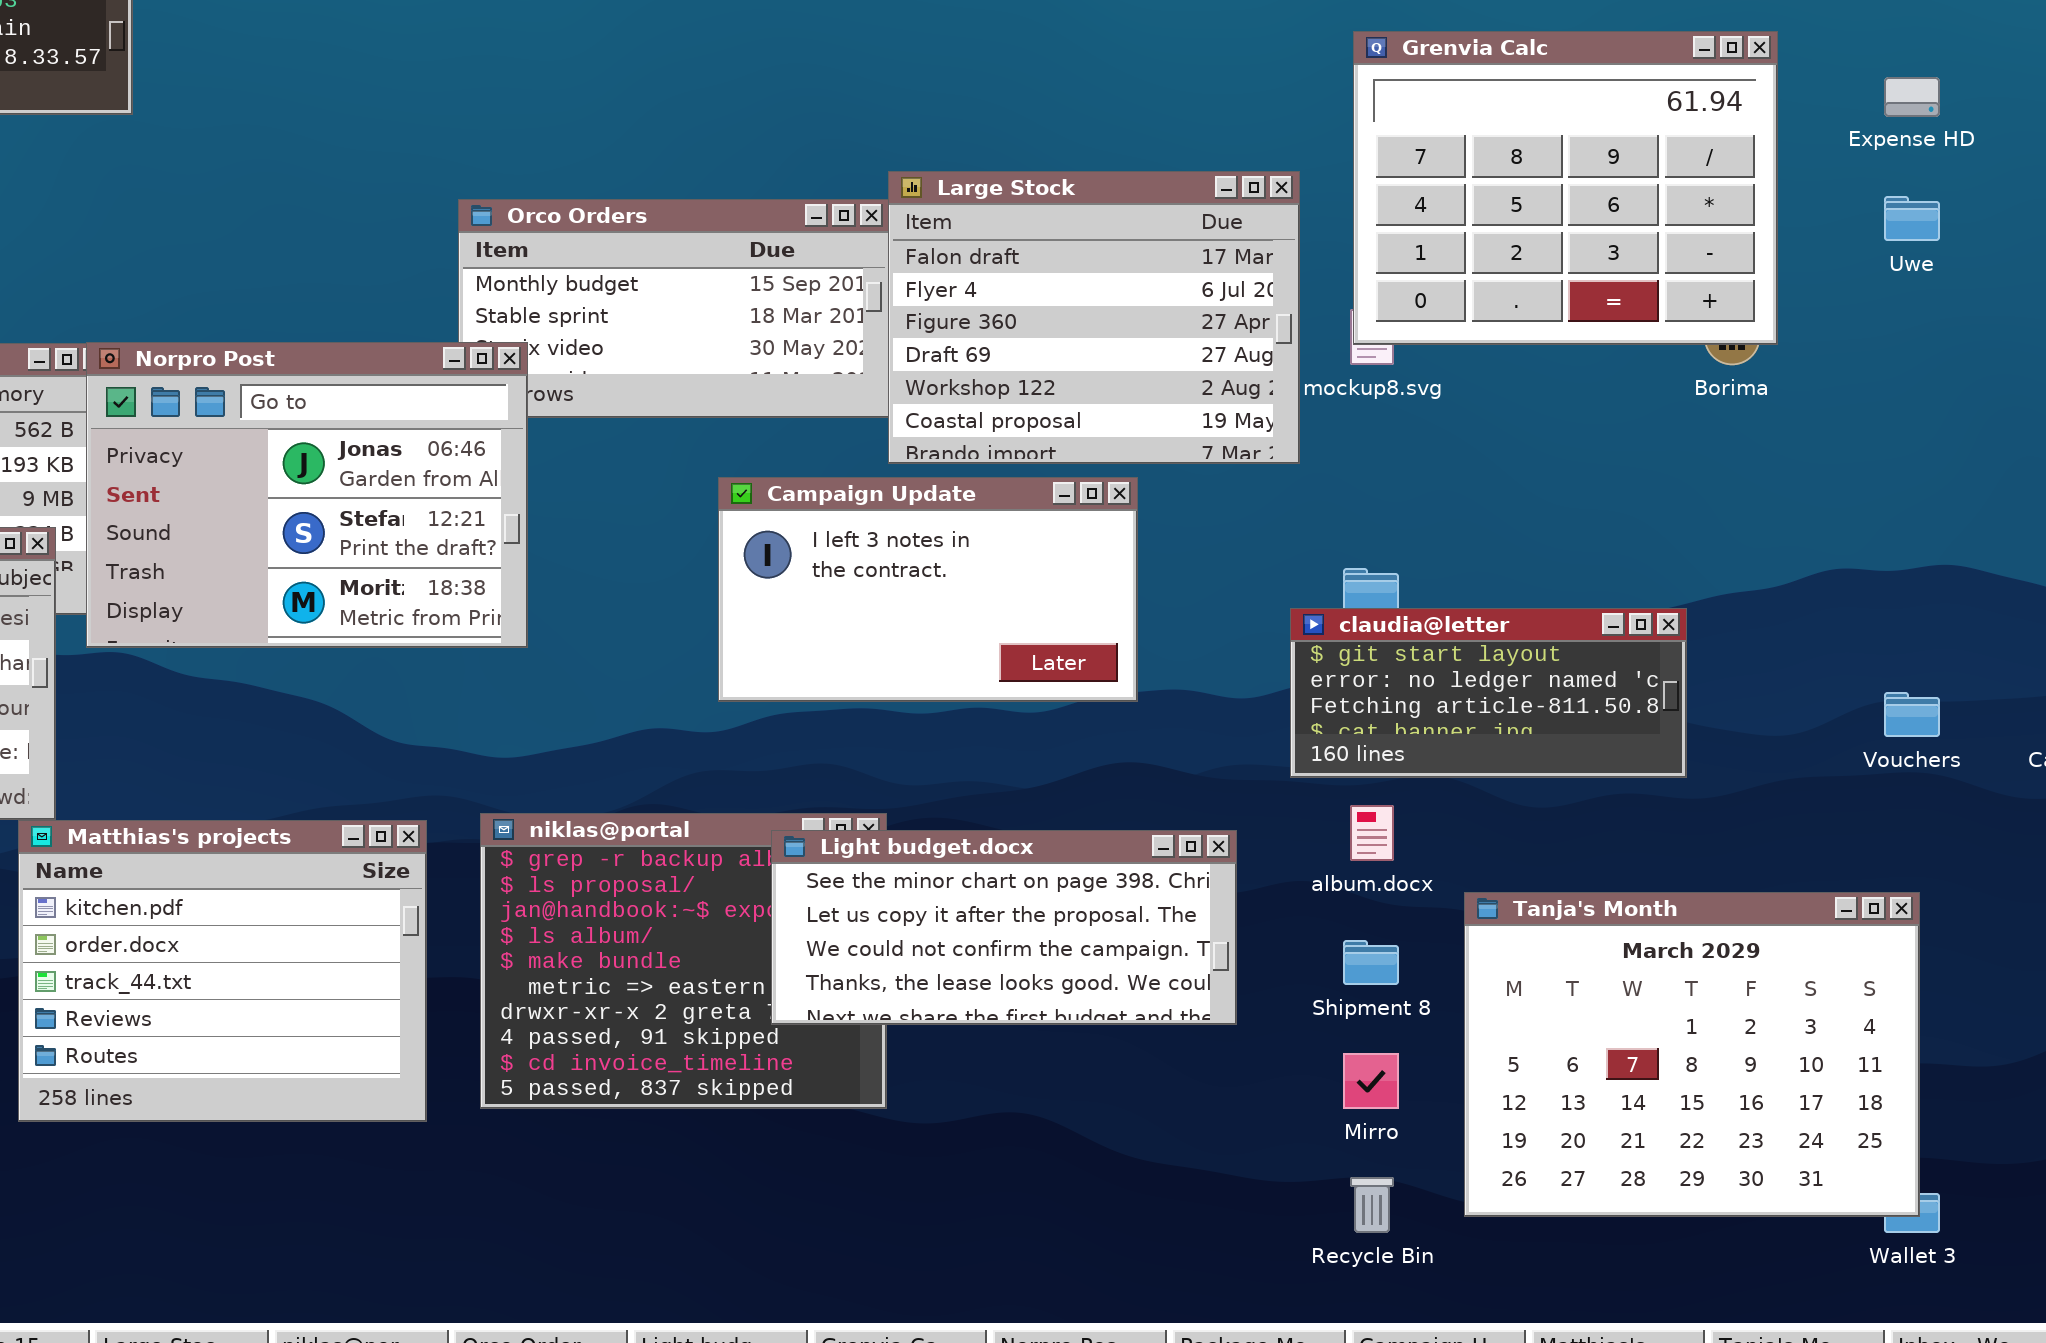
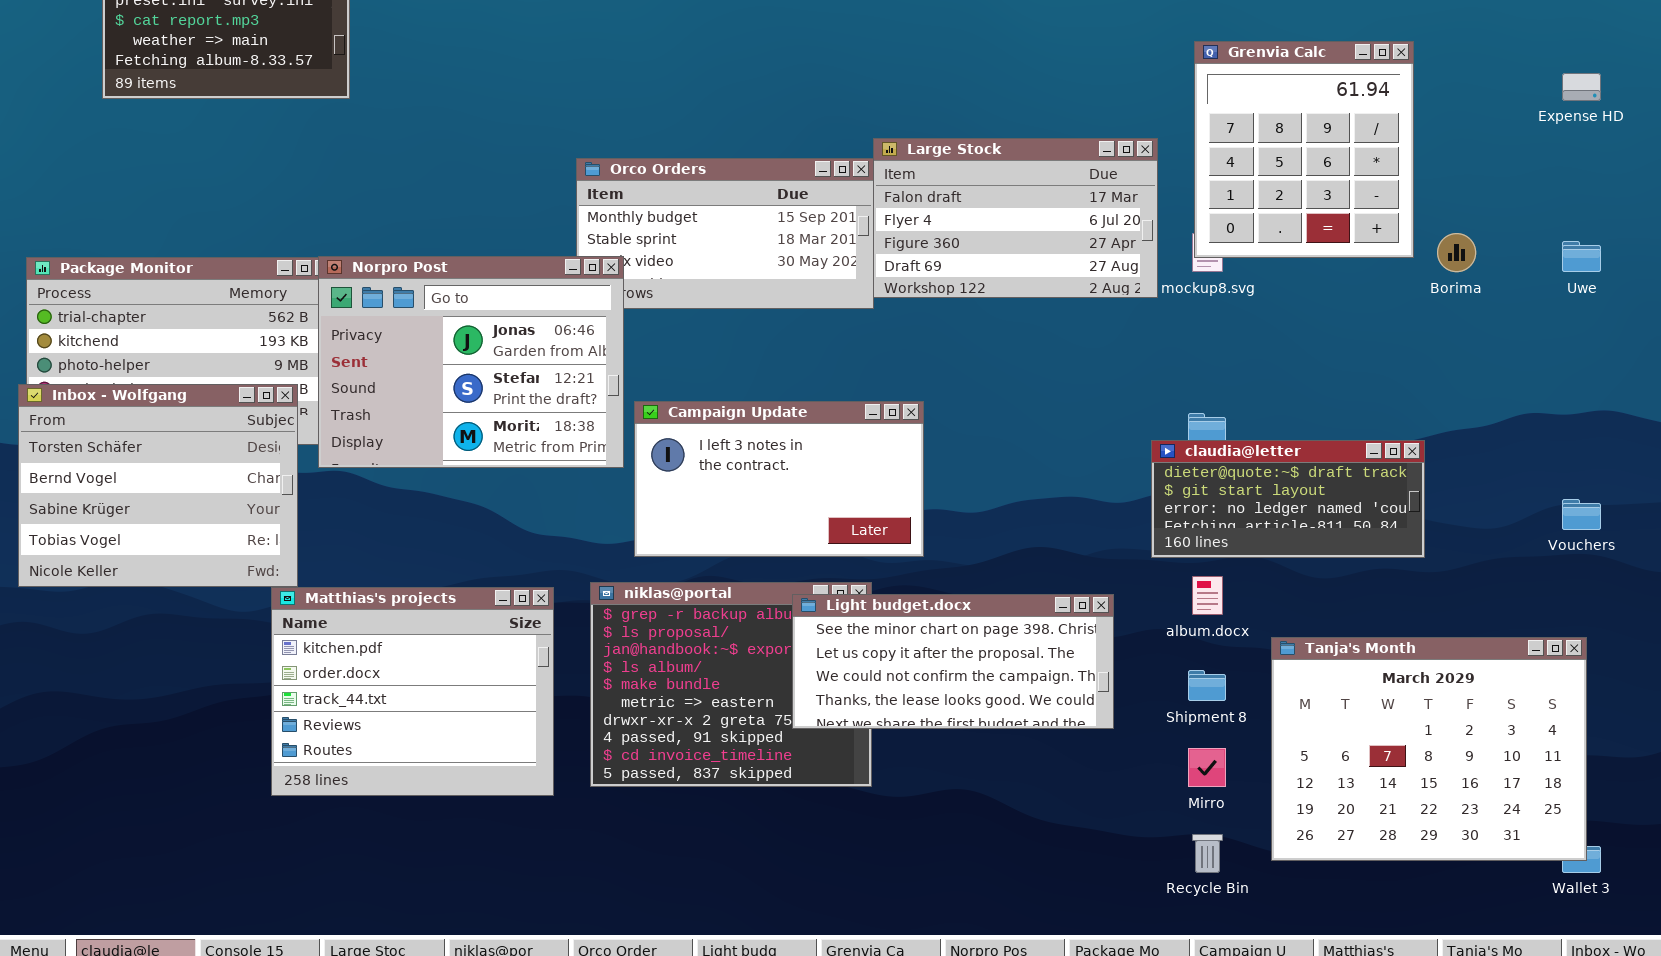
Grenvia Calc: [1353,31,1778,345] -> [1194,41,1414,258], resized
Large Stock: [888,171,1300,464] -> [873,138,1158,298], resized
Uwe: [1884,196,1940,241] -> [1562,241,1601,272], moved
Campaign Update: [718,477,1138,702] -> [634,401,924,557], moved
claudia@letter: [1290,608,1687,778] -> [1151,440,1425,558], scrolled up 1 row

